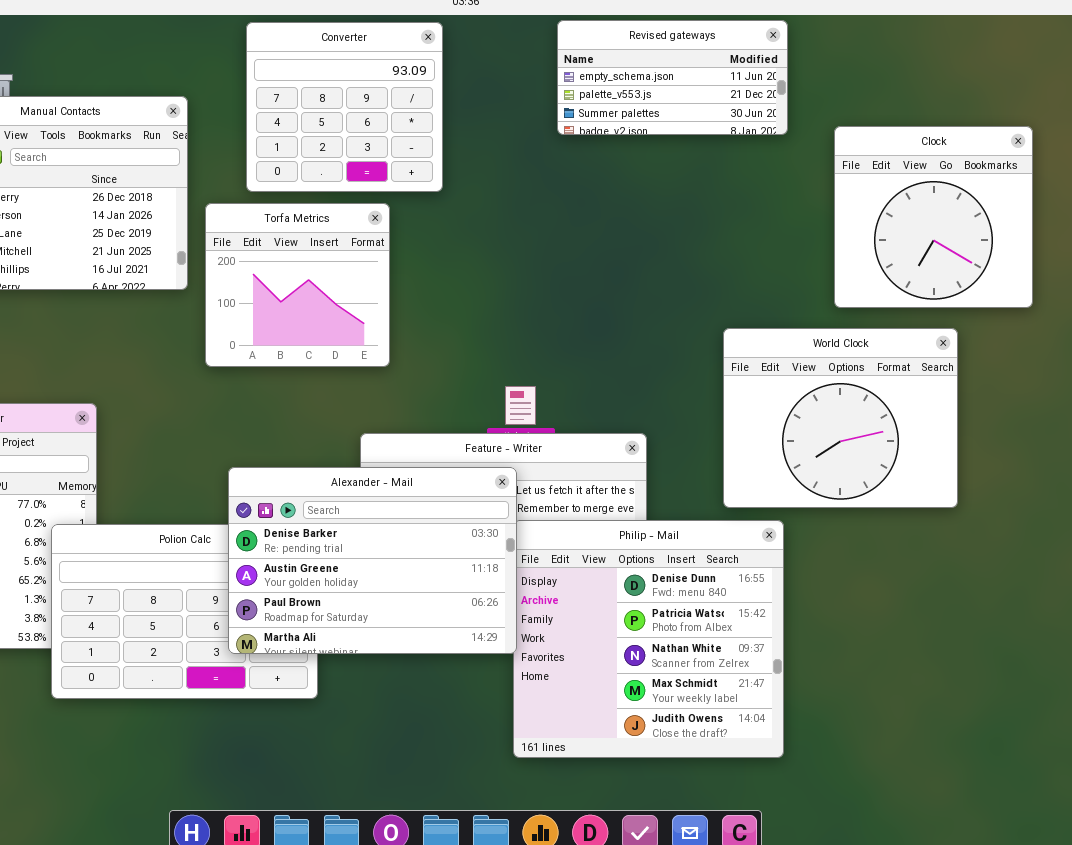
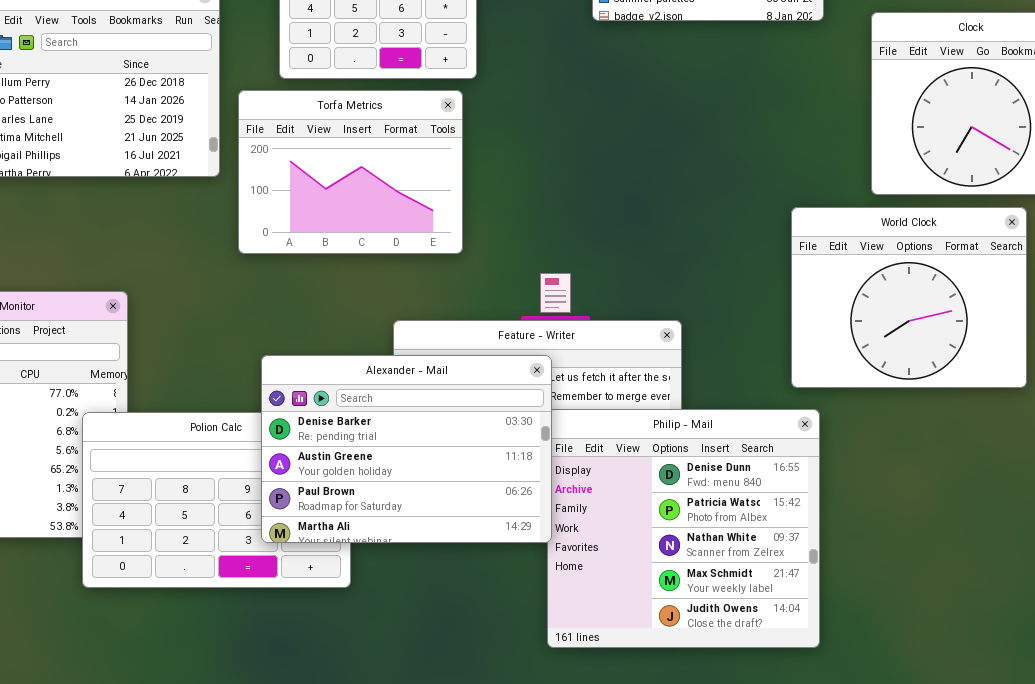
Torfa Metrics: [205,203,390,367] -> [238,90,463,254], resized
World Clock: [723,328,958,508] -> [791,207,1027,388], moved

